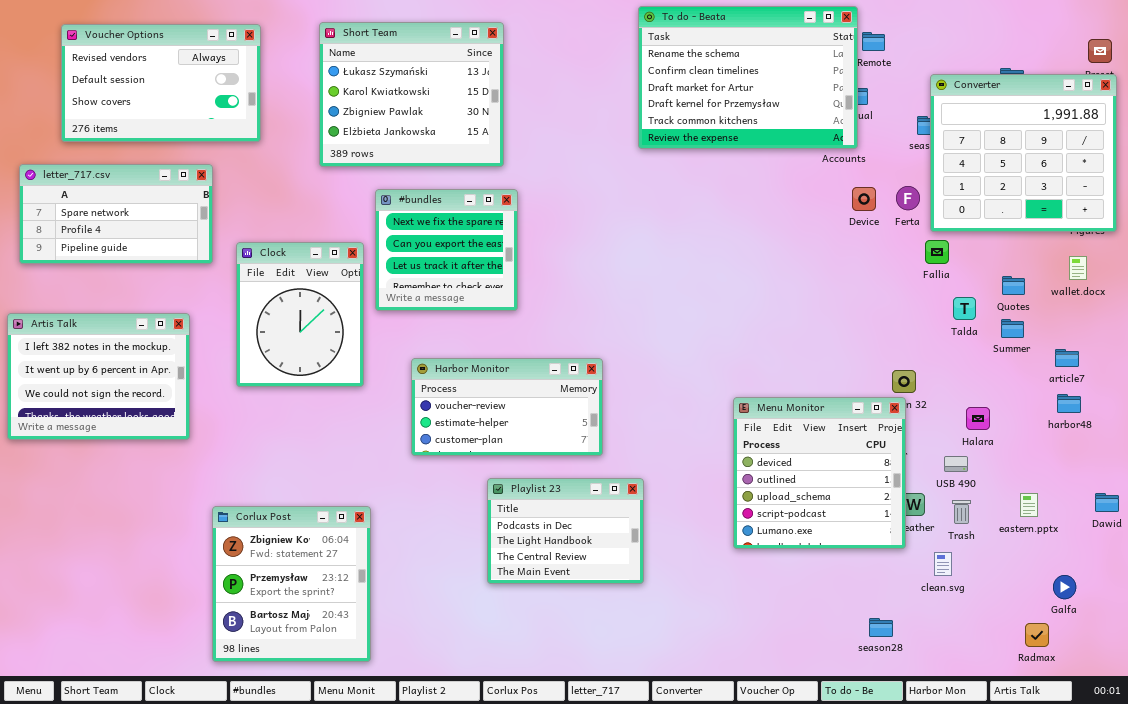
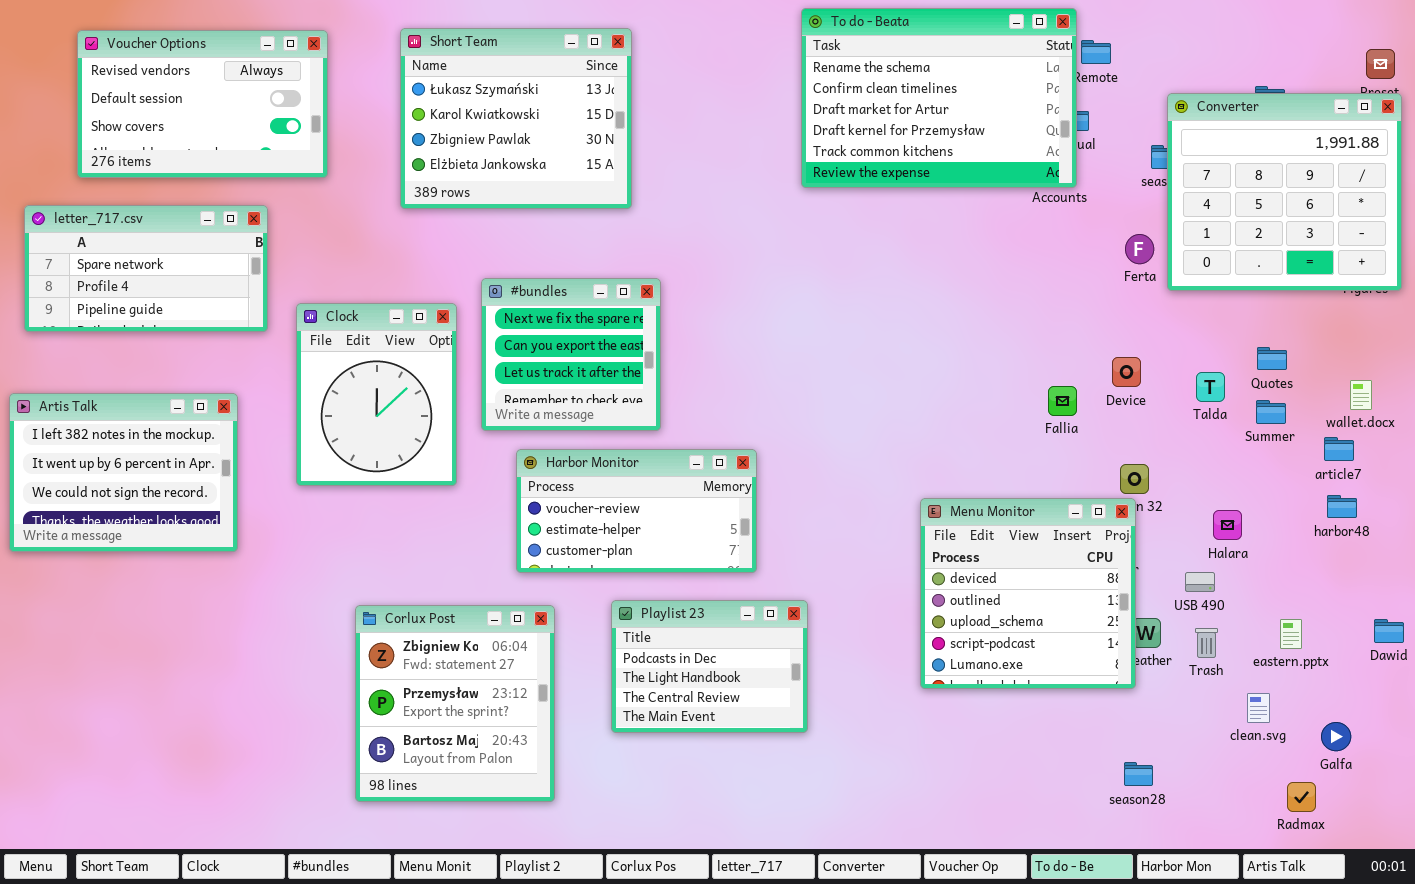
Device: [852,187,876,211] -> [1112,357,1141,387], moved
#bundles: [375,189,518,311] -> [481,278,661,431], moved
Fallia: [925,240,949,264] -> [1048,386,1077,416], moved
wallet.docx: [1069,256,1087,280] -> [1350,380,1372,410], moved
Corlux Post: [212,506,371,662] -> [355,605,555,802], moved
clean.svg: [934,552,952,576] -> [1247,693,1270,723], moved
season28: [869,618,893,637] -> [1124,762,1153,786], moved

